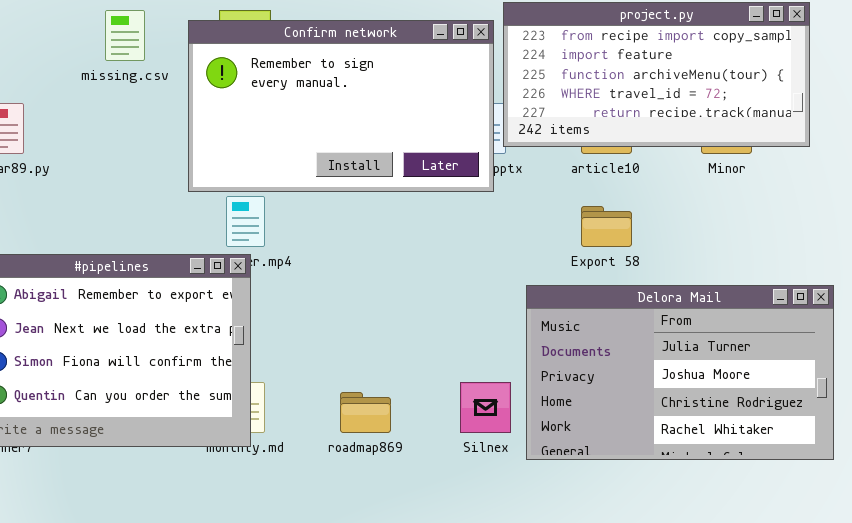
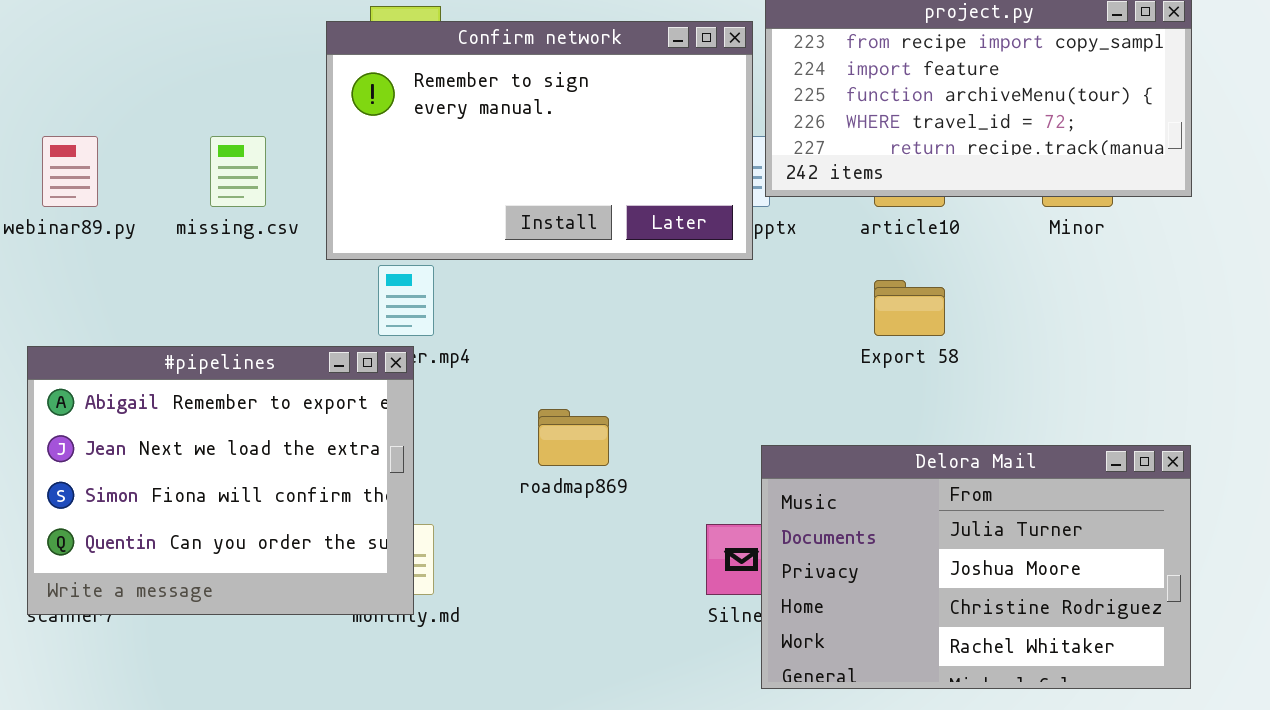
missing.csv: [105,10,145,61] -> [210,136,266,207], moved
Delora Mail: [526,285,834,460] -> [761,445,1191,689], moved
roadmap869: [340,392,391,433] -> [538,409,609,466], moved

